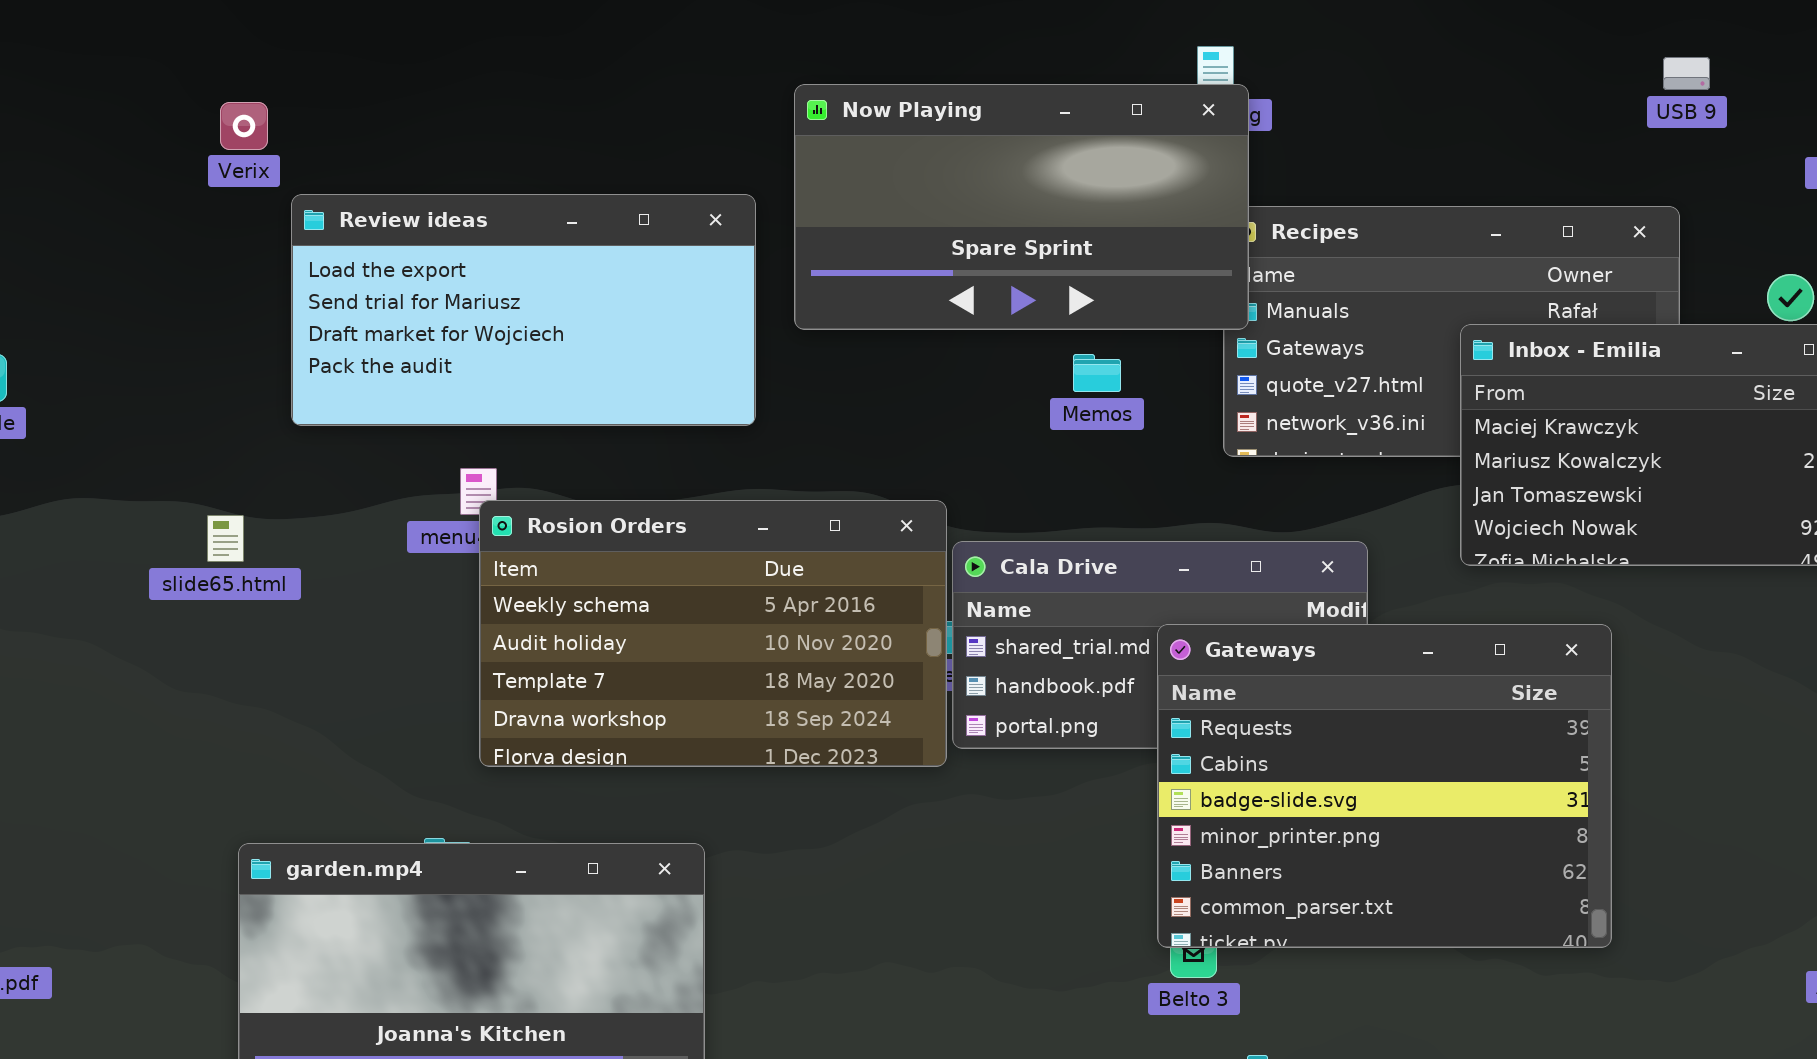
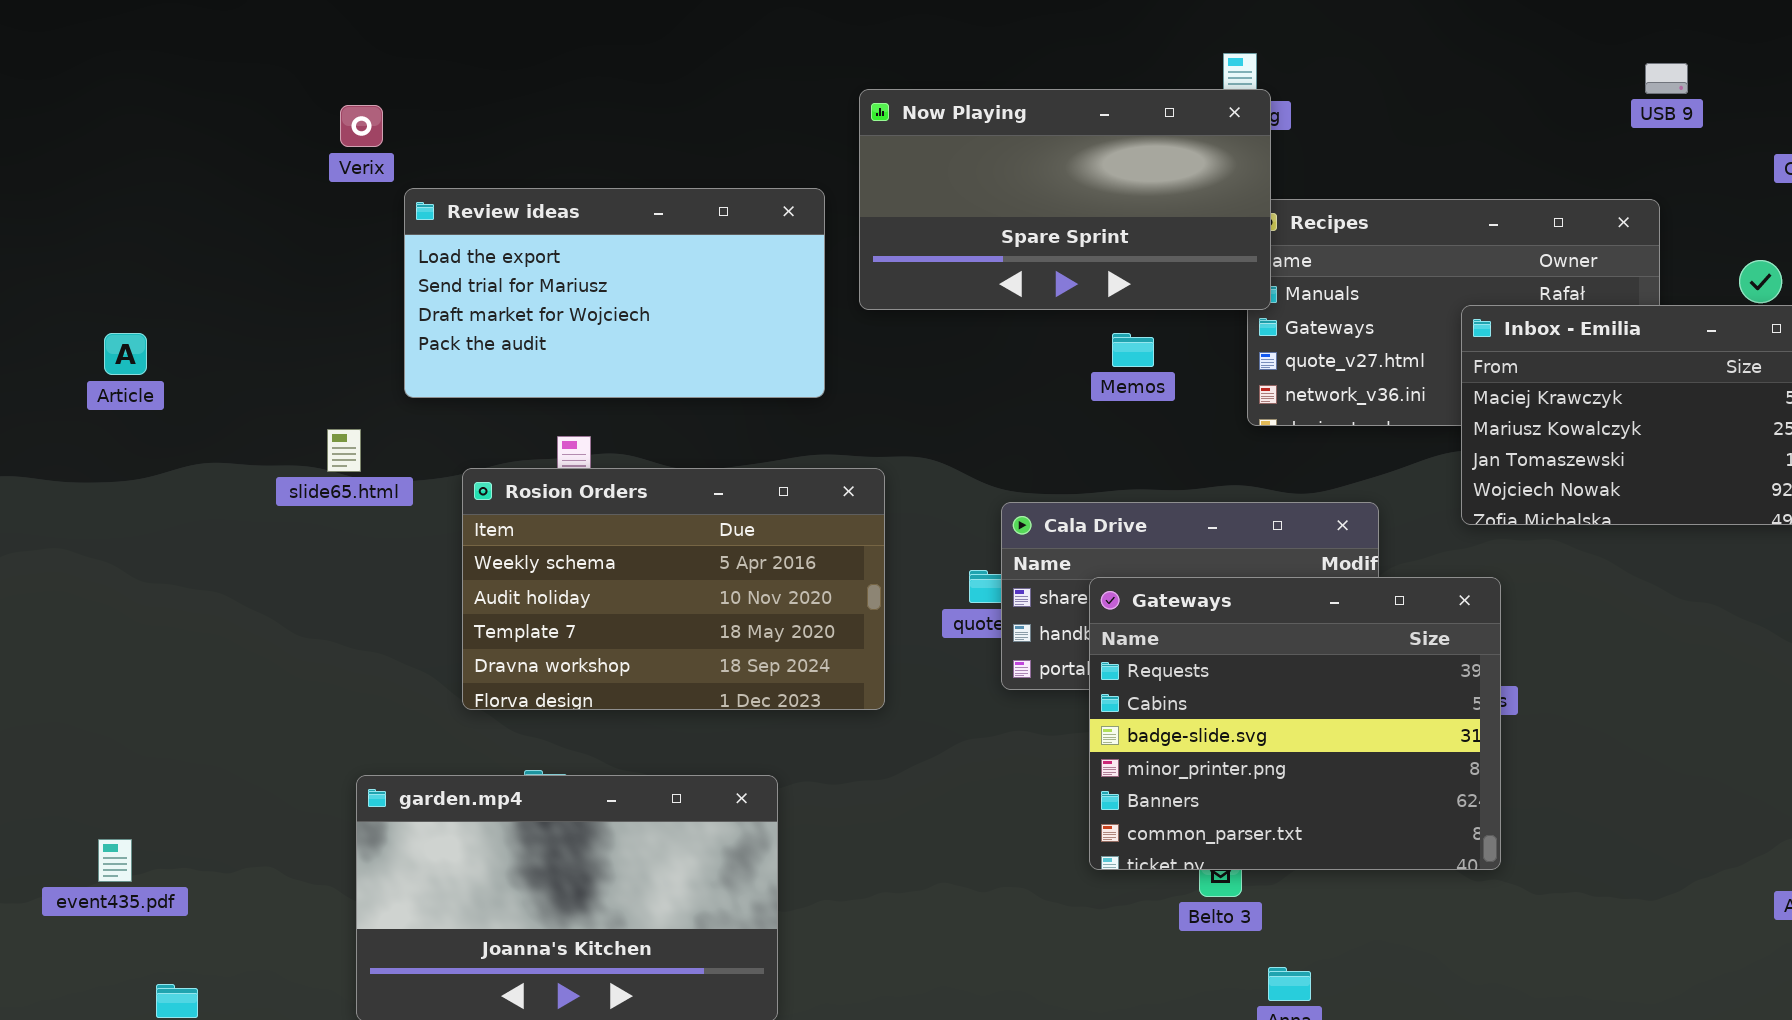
Rosion Orders: [479,500,947,767] -> [462,468,885,710], moved
slide65.html: [207,515,244,562] -> [327,429,361,472], moved
Gateways: [1157,624,1612,948] -> [1089,577,1501,870], moved

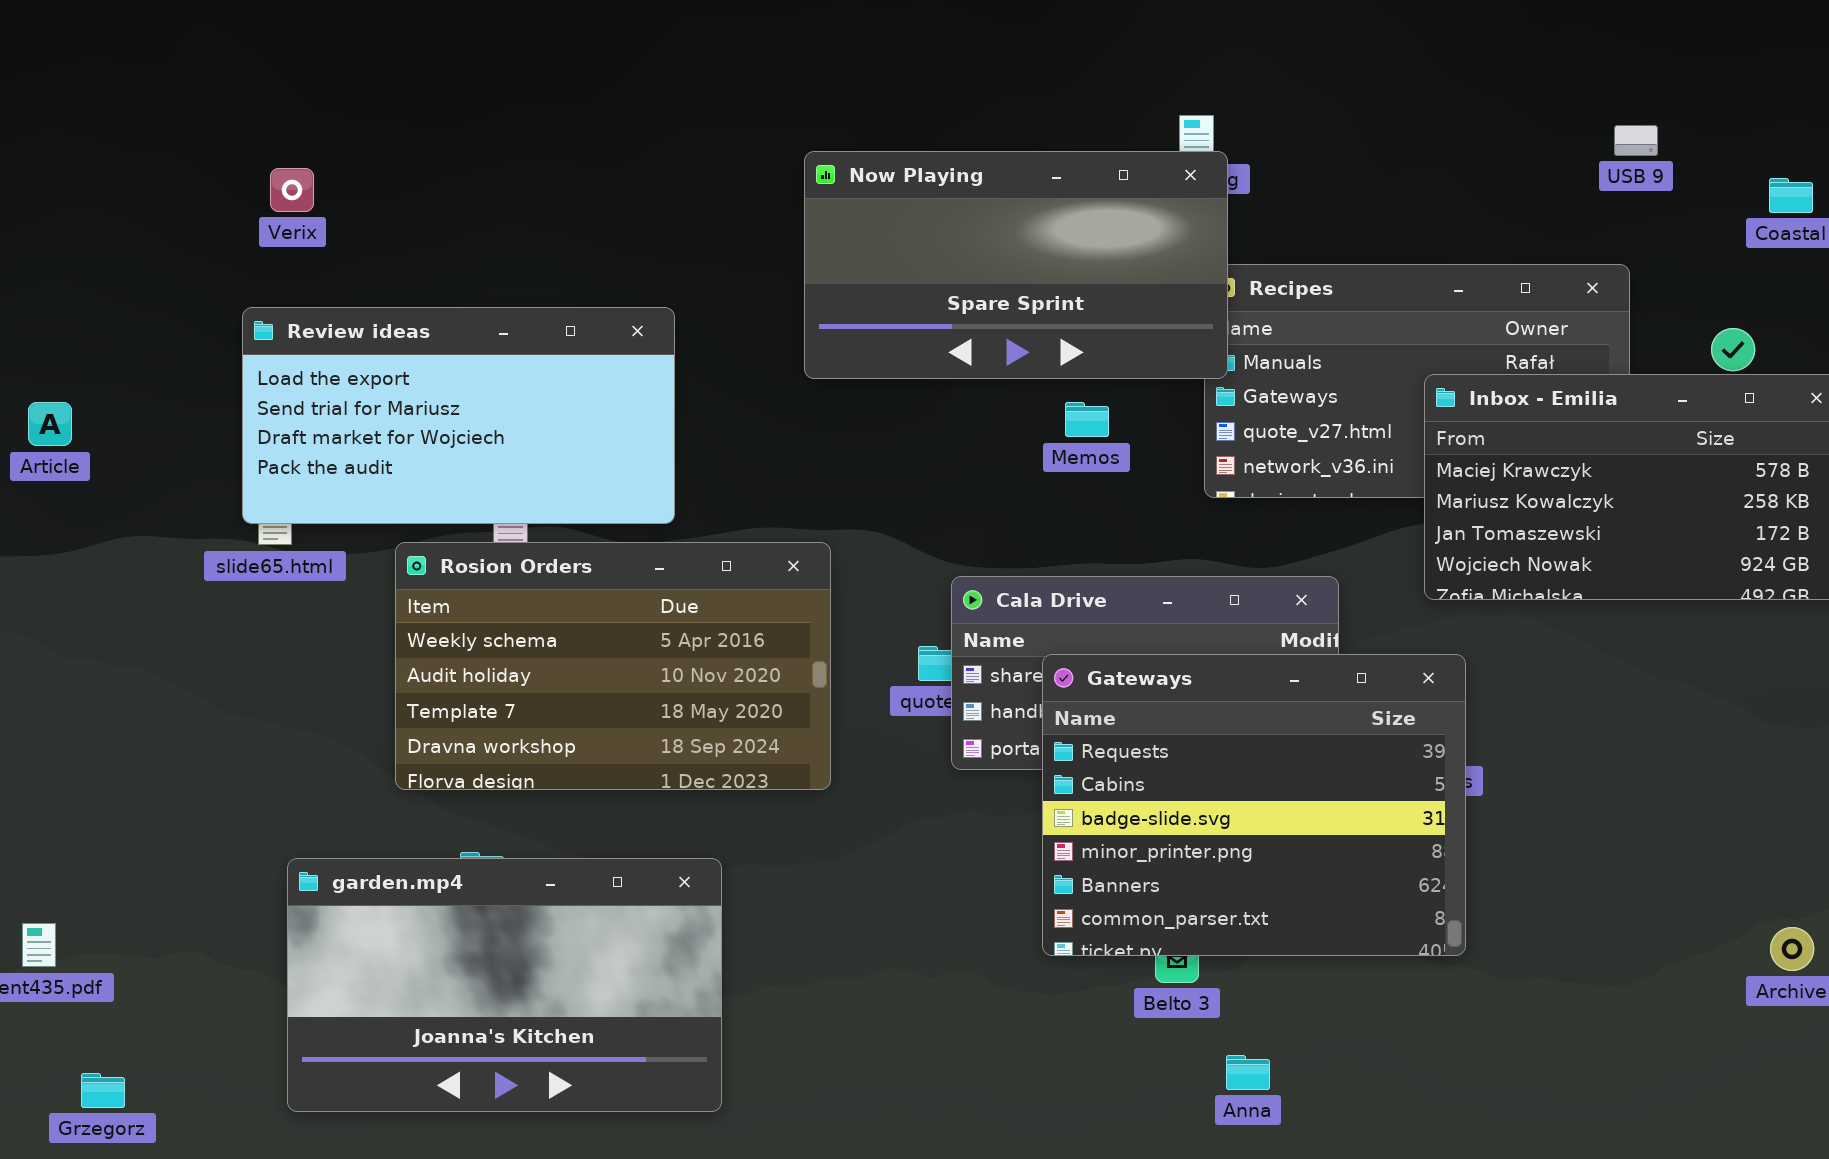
Review ideas: [404,188,825,398] -> [242,307,675,524], moved

